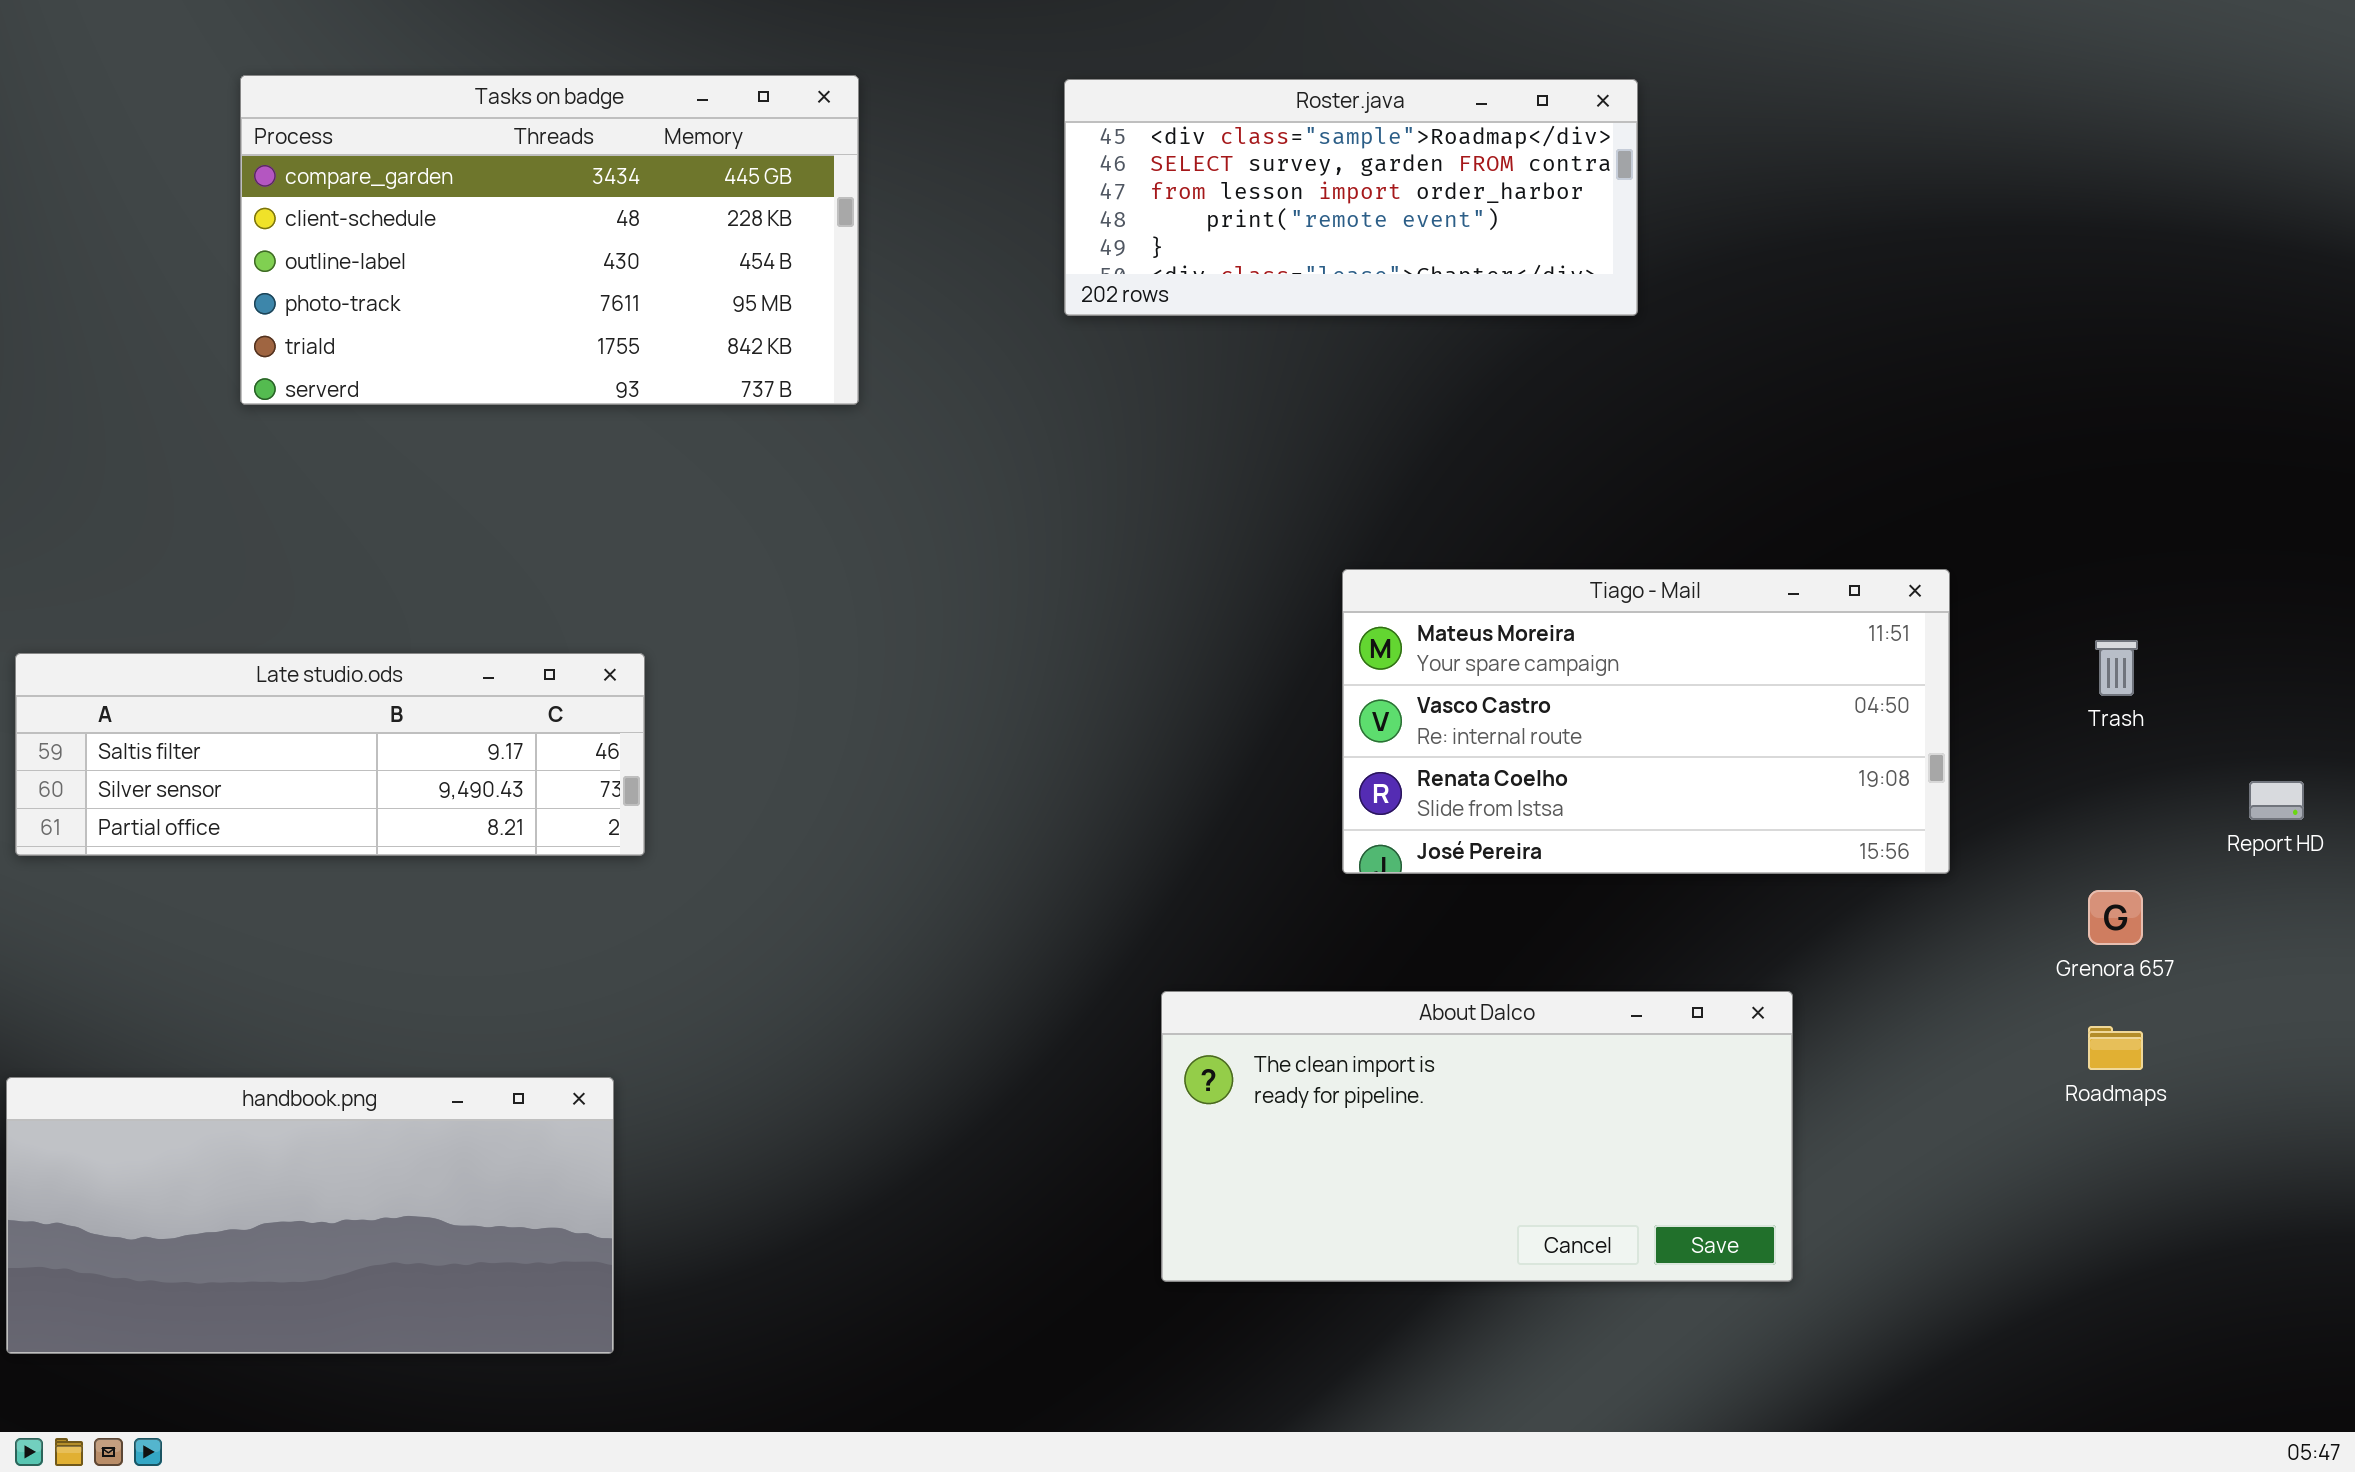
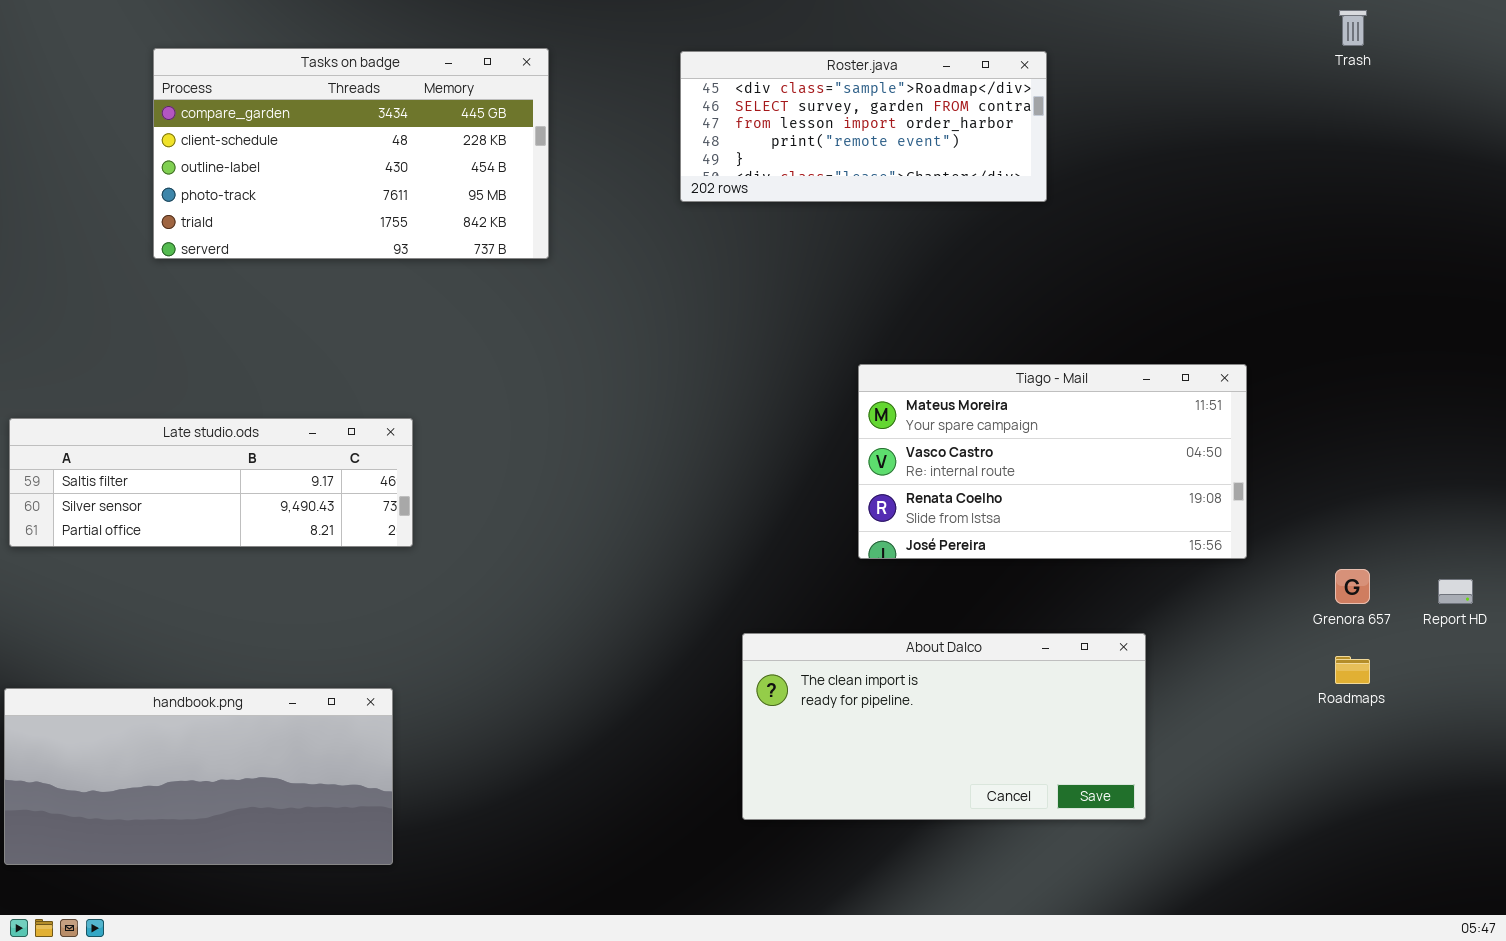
Trash: [2095,640,2138,696] -> [1339,10,1367,46], moved
Report HD: [2249,781,2304,820] -> [1438,579,1473,604], moved

